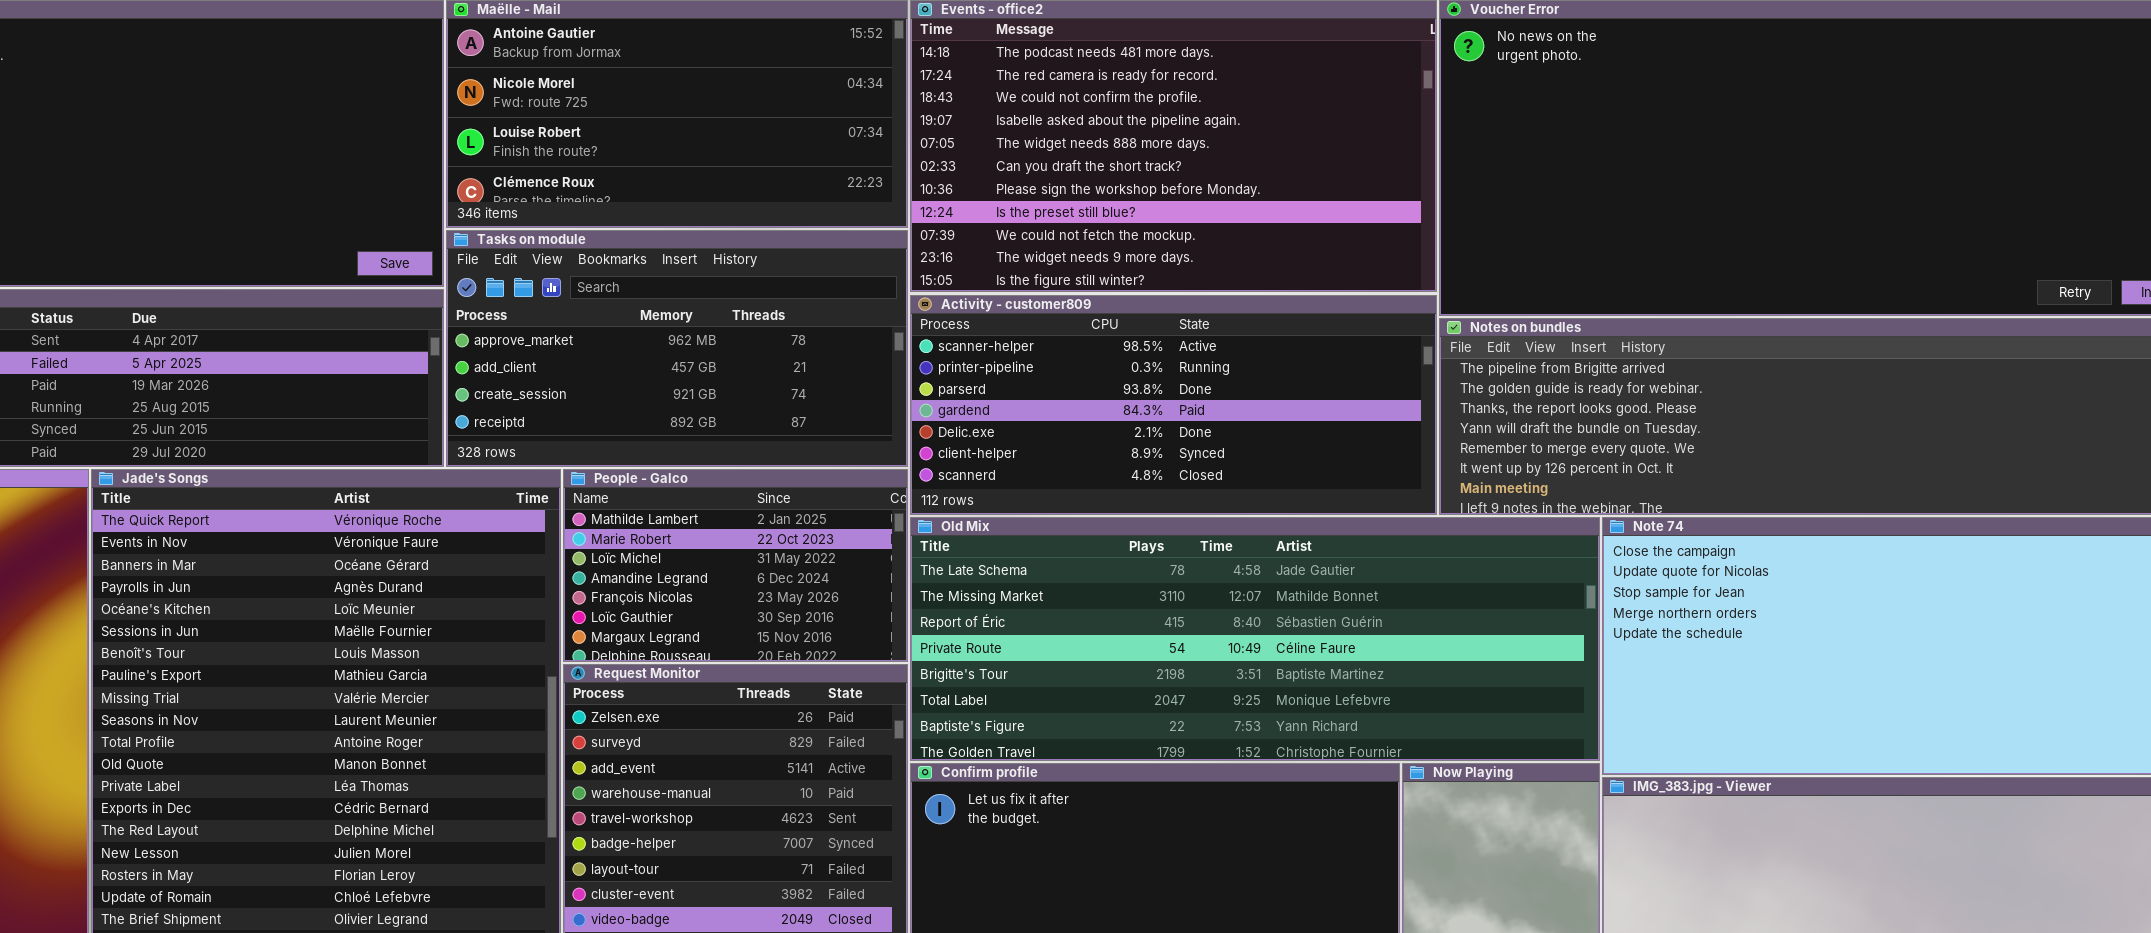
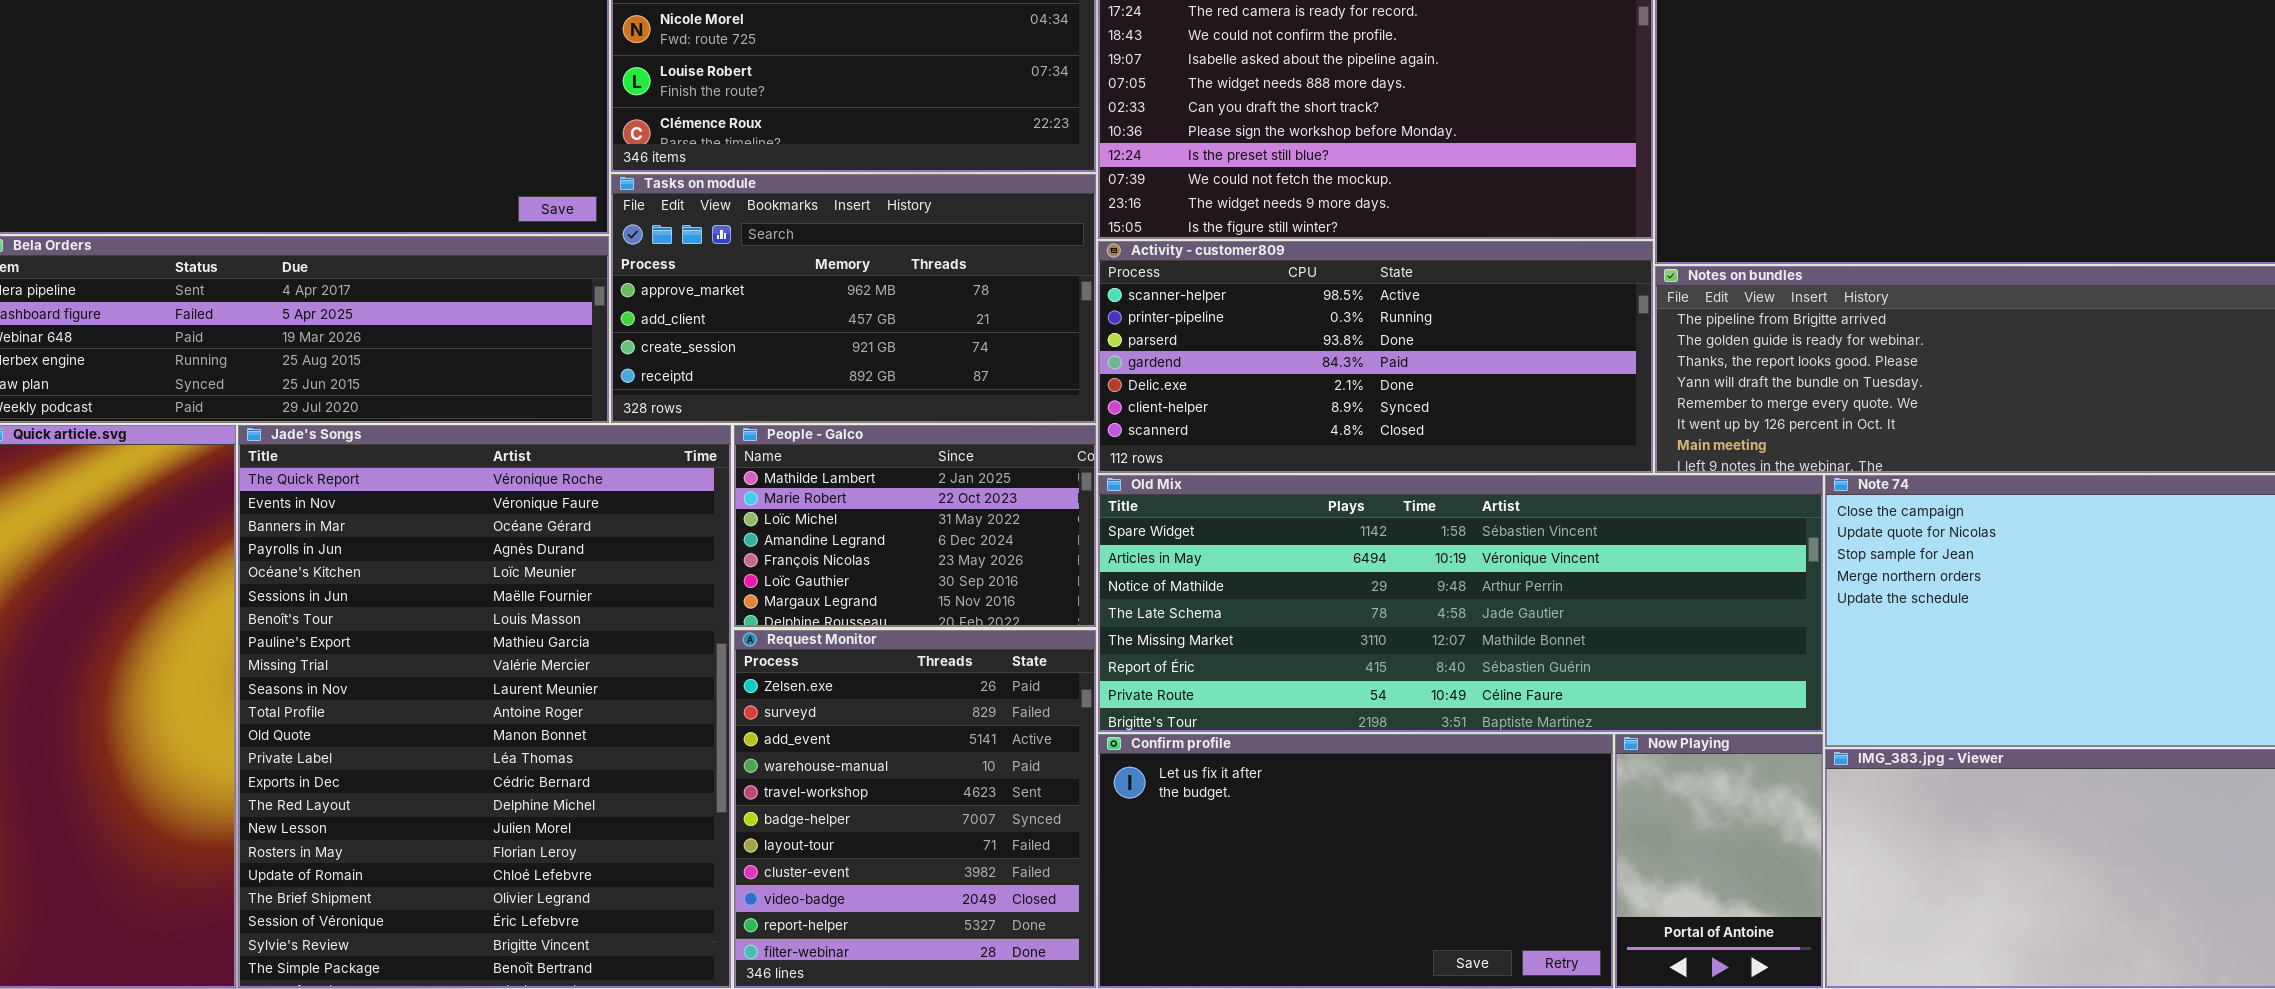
Old Mix: [910,517,1600,761] -> [1098,475,1823,732], scrolled up 3 rows

